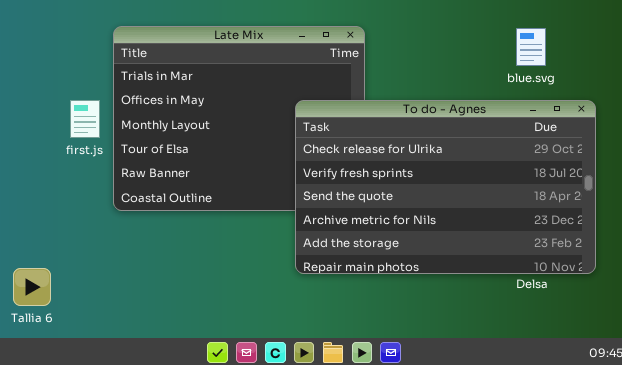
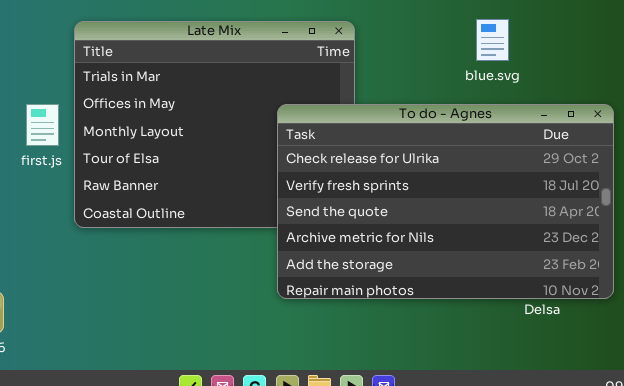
blue.svg: [516,28,546,66] -> [476,19,509,61], moved

